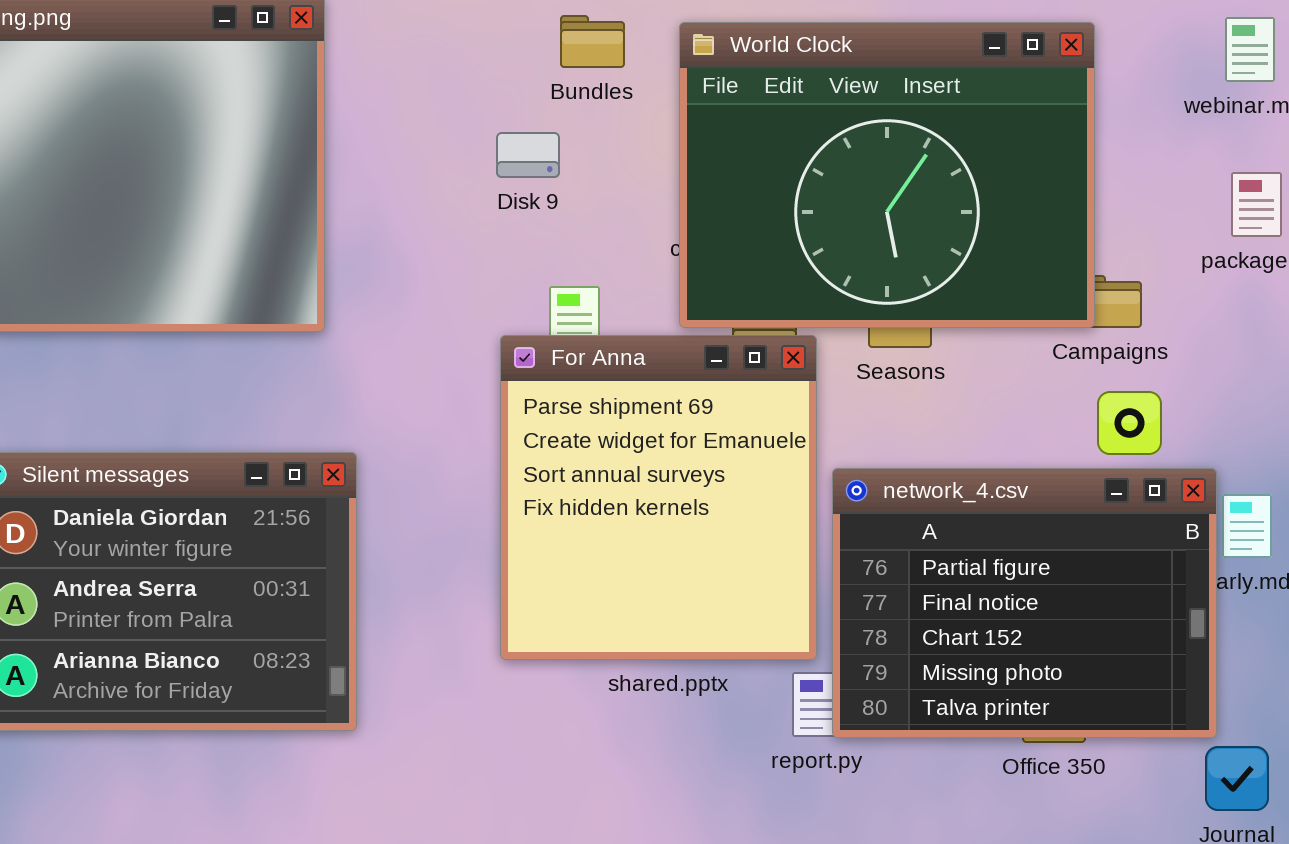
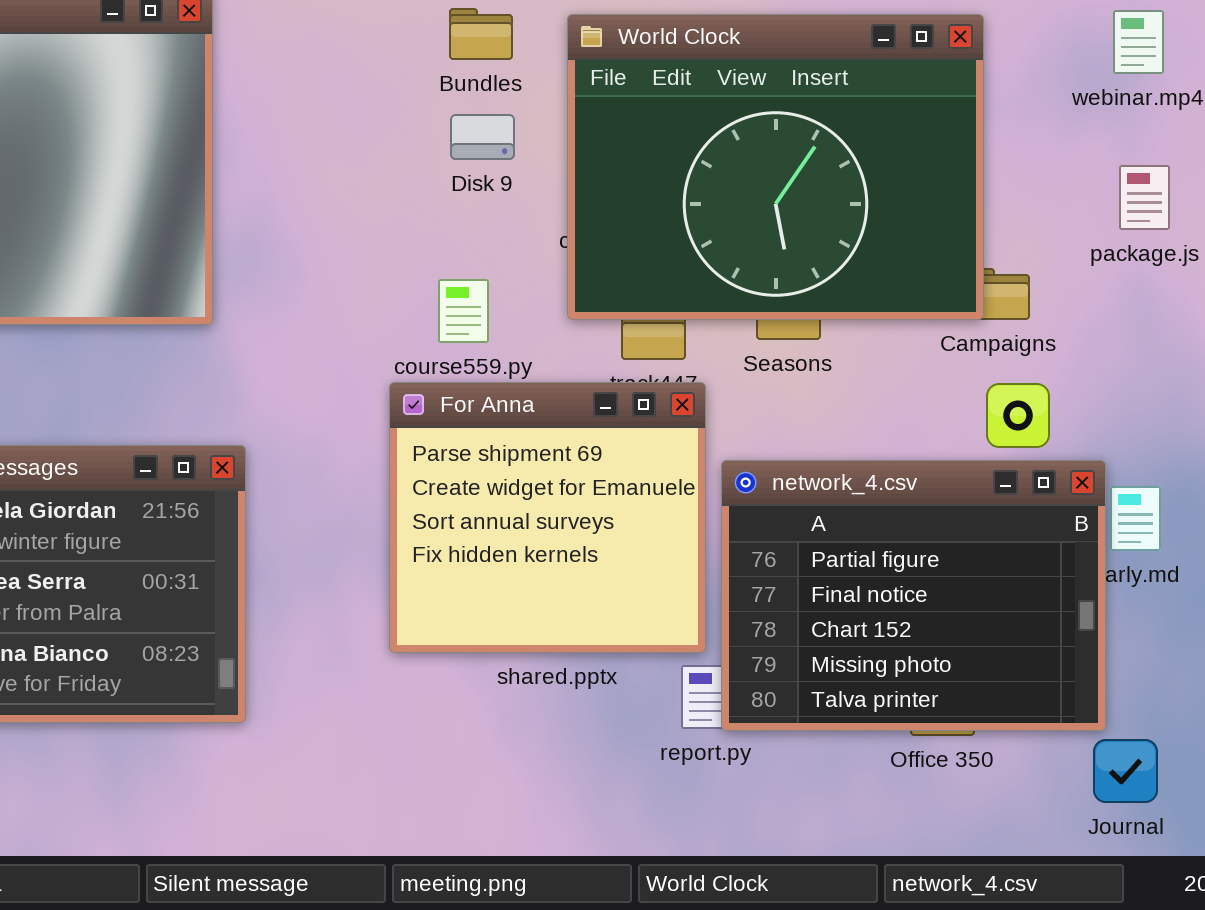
Disk 9: [496,132,560,178] -> [450,114,515,160], moved
For Anna: [500,335,817,660] -> [389,382,706,653], resized

